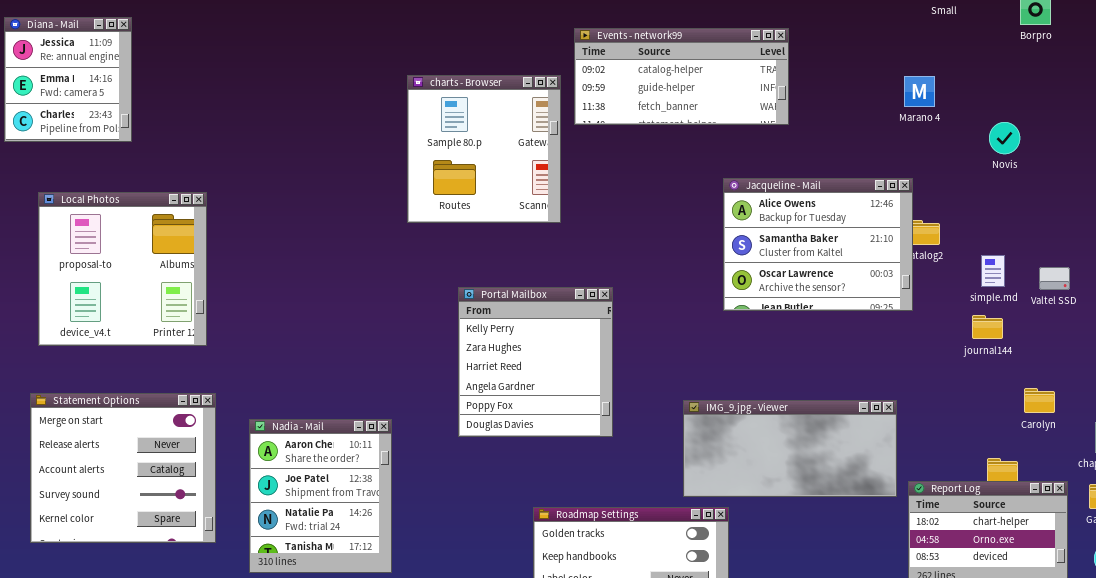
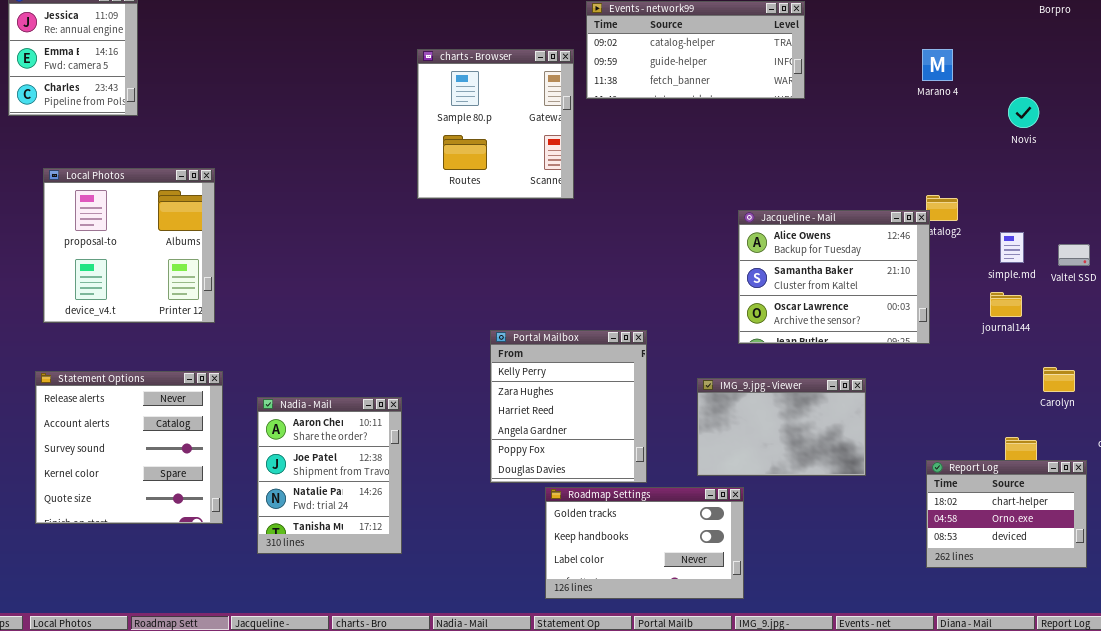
Jacqueline - Mail: [723,178,913,311] -> [738,210,930,344], moved
Portal Mailbox: [458,287,613,437] -> [490,330,647,483], moved
Statement Options: [30,393,216,543] -> [35,371,223,524], scrolled down 1 row
IMG_9.jpg - Viewer: [683,400,897,497] -> [697,378,866,476], resized

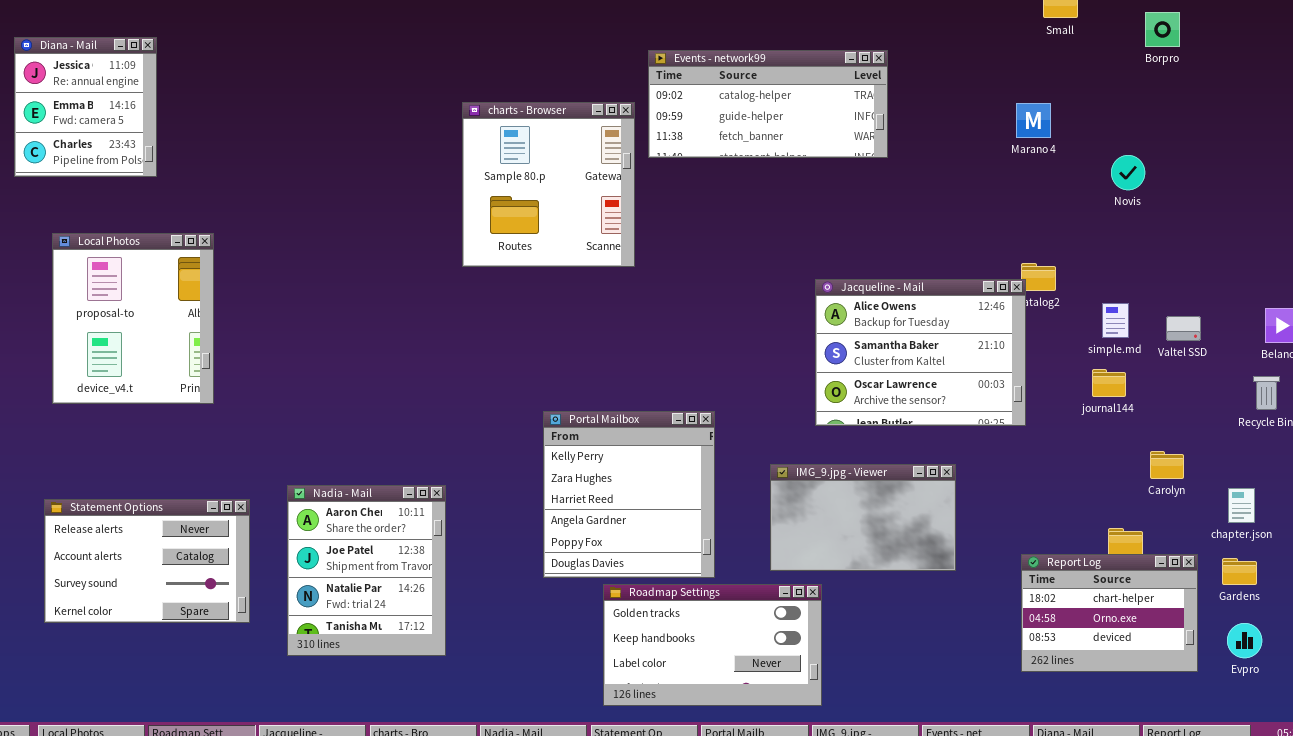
Local Photos: [43,168,215,323] -> [52,233,214,404], resized
Statement Options: [35,371,223,524] -> [44,499,250,623], resized

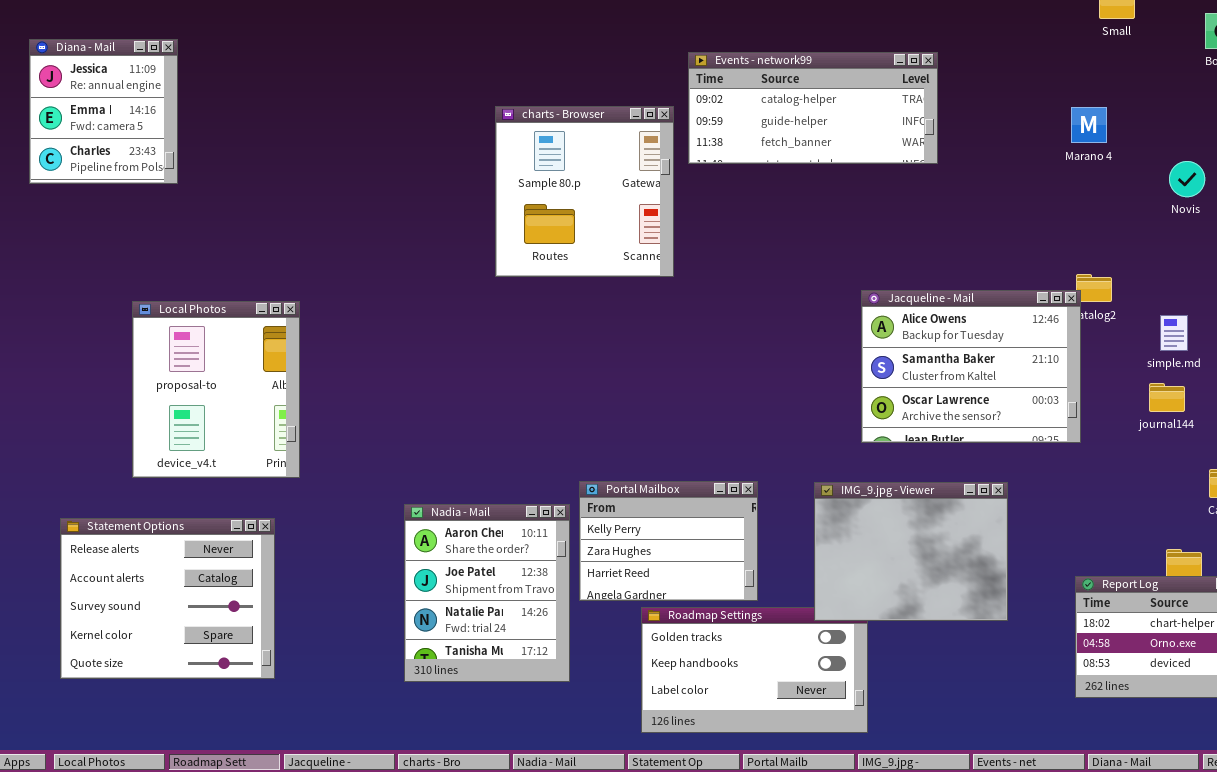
Local Photos: [52,233,214,404] -> [132,301,300,478], moved
Portal Mailbox: [543,411,715,578] -> [579,481,758,601], resized
IMG_9.jpg - Viewer: [770,464,956,571] -> [814,482,1008,621], resized
Nadia - Mail: [287,485,446,656] -> [404,504,570,682], moved
Statement Options: [44,499,250,623] -> [60,518,275,679], resized

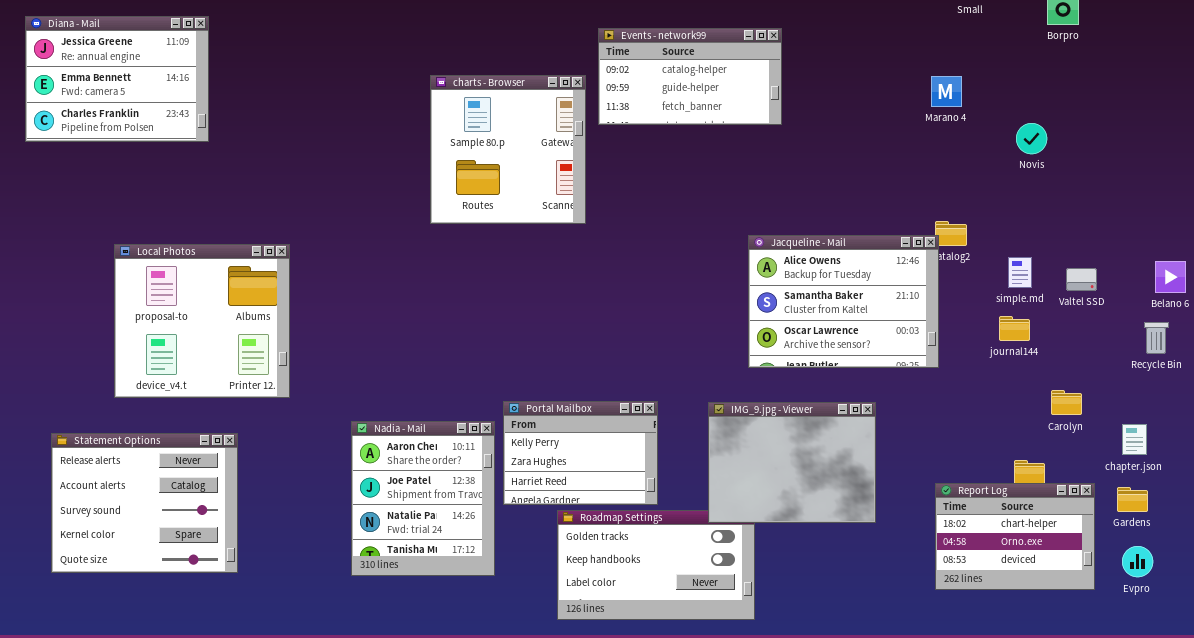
Diana - Mail: [29,39,178,184] -> [25,16,209,142], resized
Events - network99: [688,52,938,164] -> [598,28,782,125], resized
Local Photos: [132,301,300,478] -> [114,244,290,398], resized

